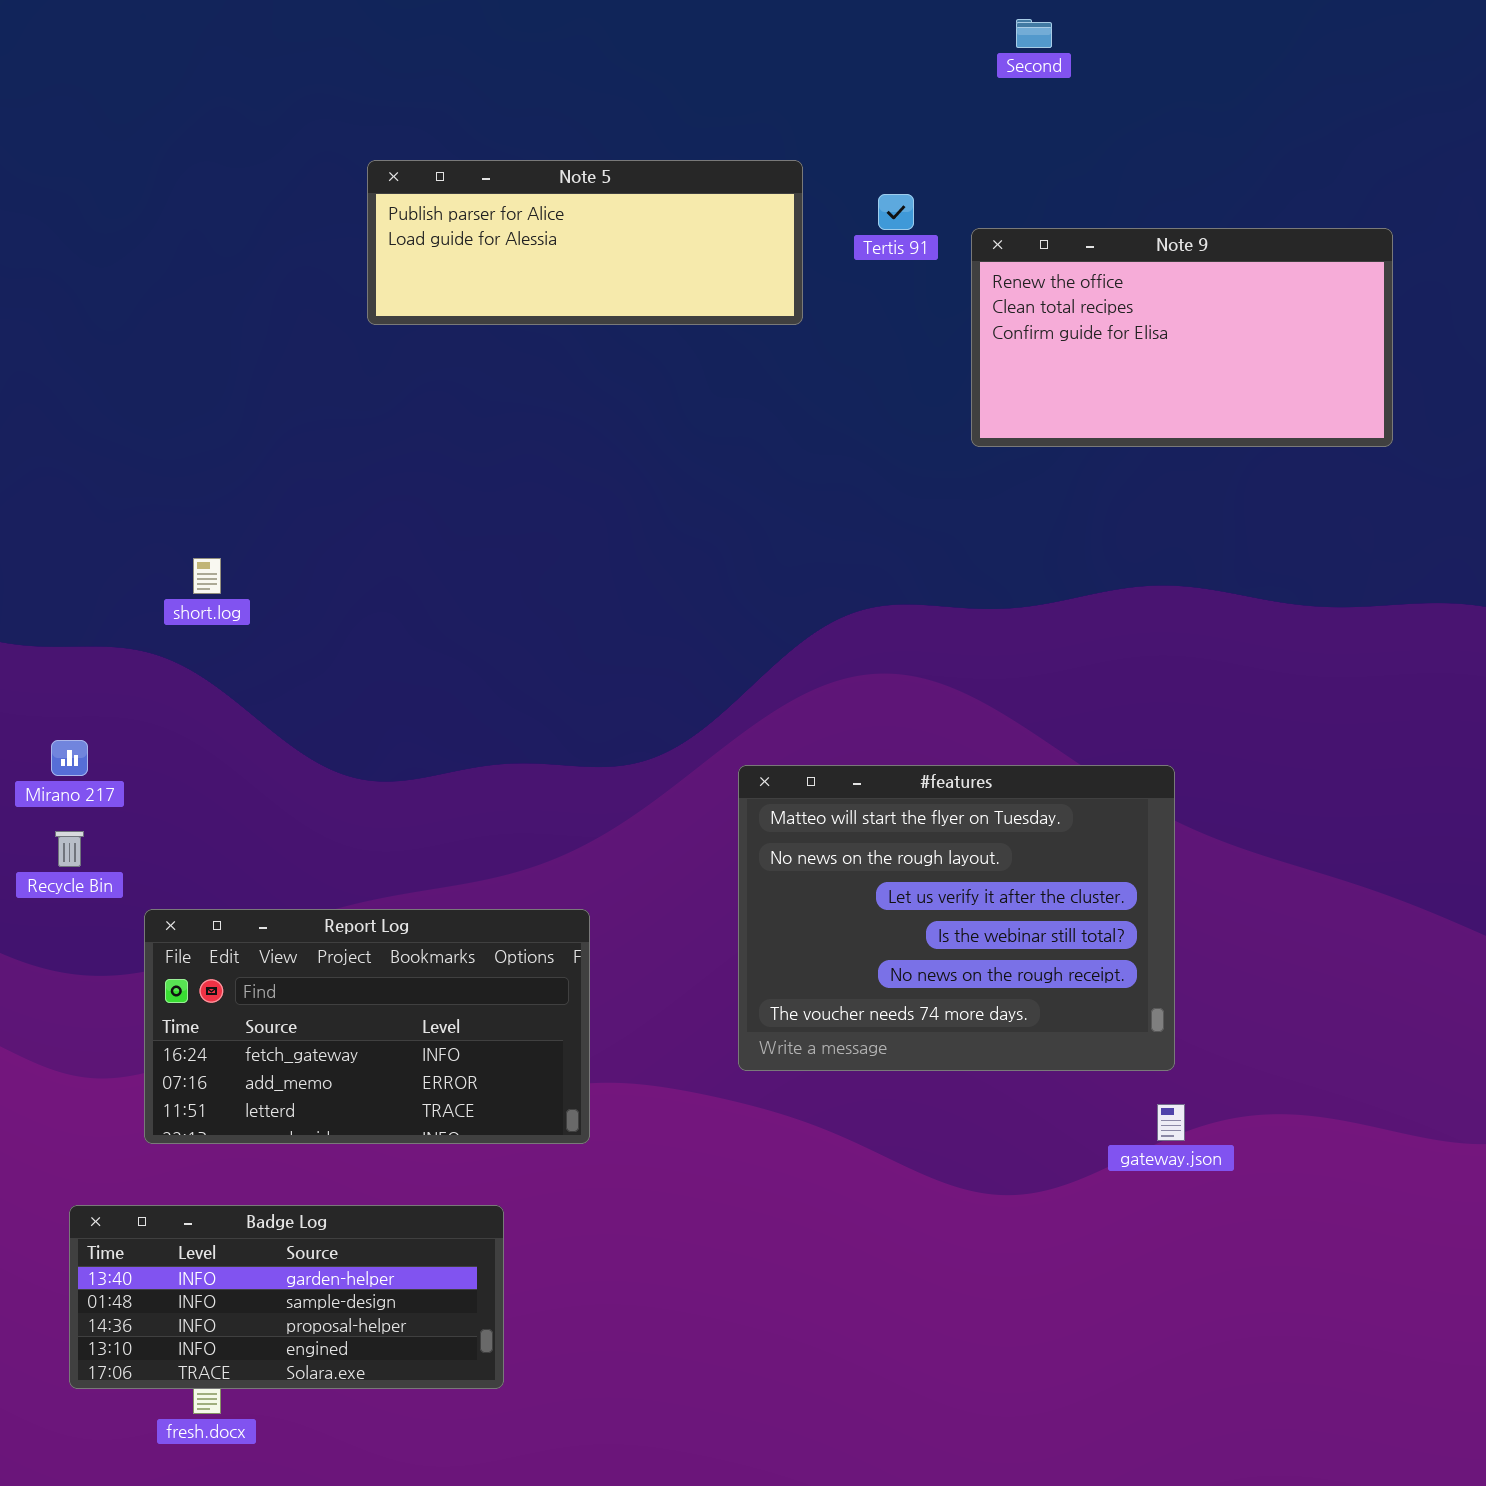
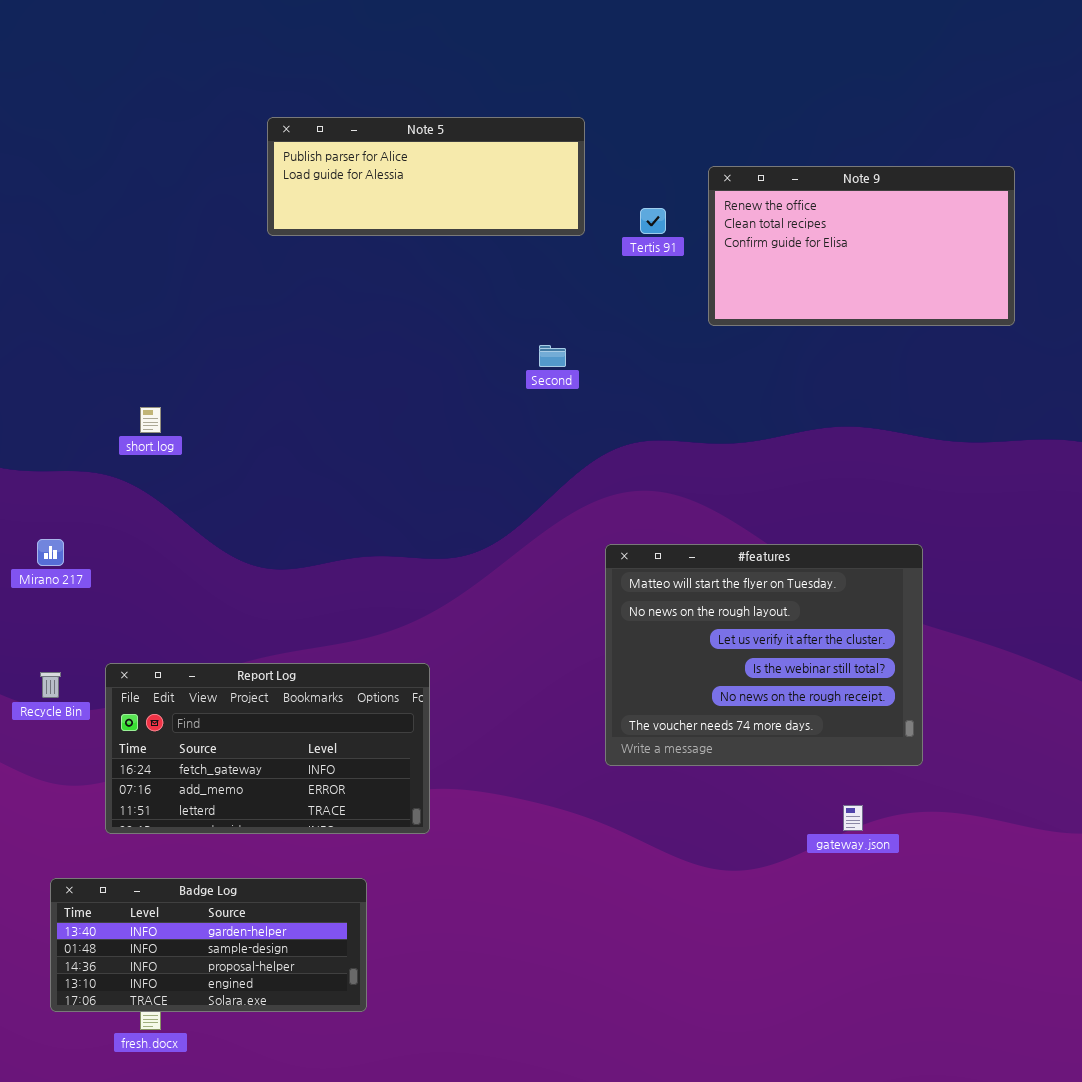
Second: [1016,19,1052,48] -> [539,345,566,367], moved
Tertis 91: [878,194,914,230] -> [640,208,666,234], moved
#features: [738,765,1175,1071] -> [605,544,923,766], moved
Recycle Bin: [55,831,84,867] -> [40,672,61,698], moved

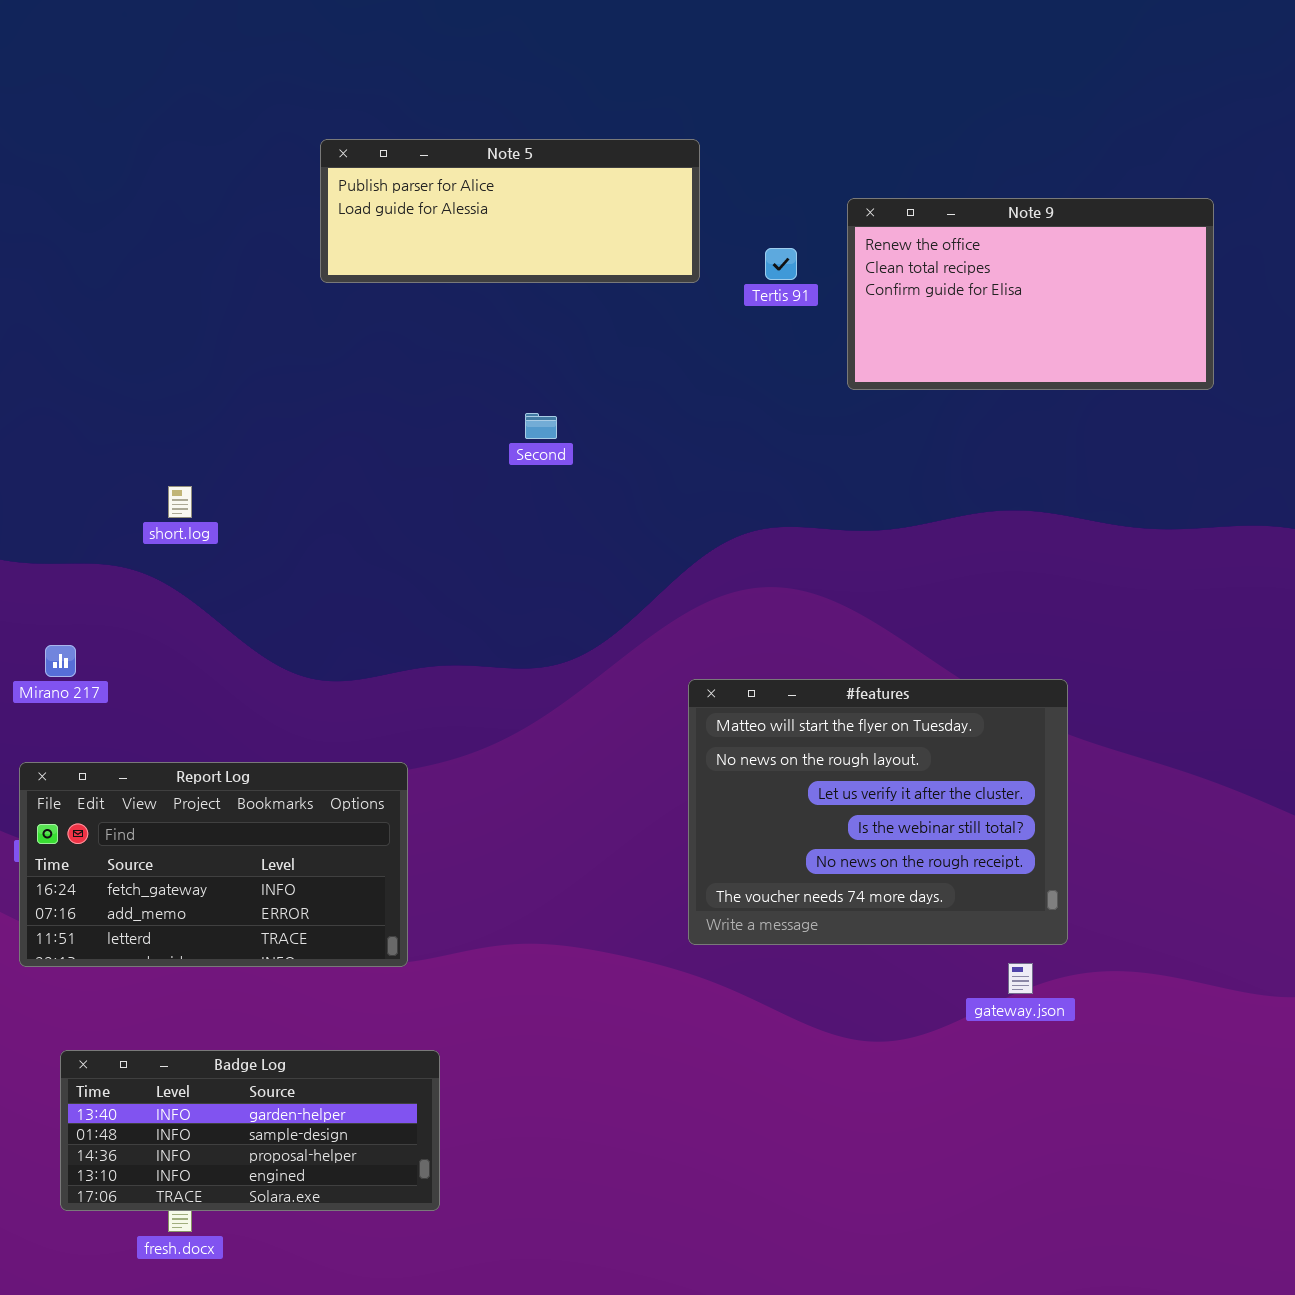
Second: [539,345,566,367] -> [525,413,557,439], moved
#features: [605,544,923,766] -> [688,679,1068,945], moved
Report Log: [105,663,430,834] -> [19,762,408,967], moved

